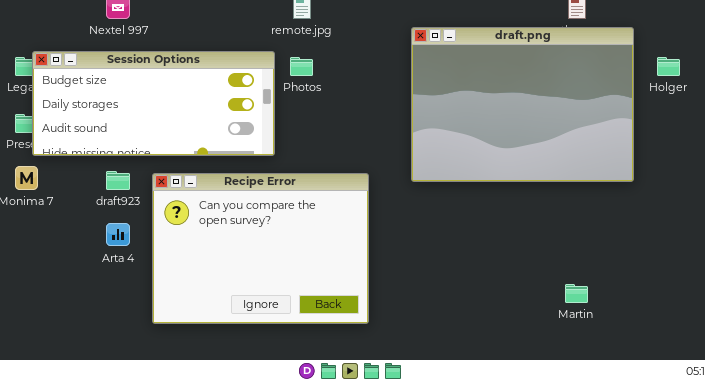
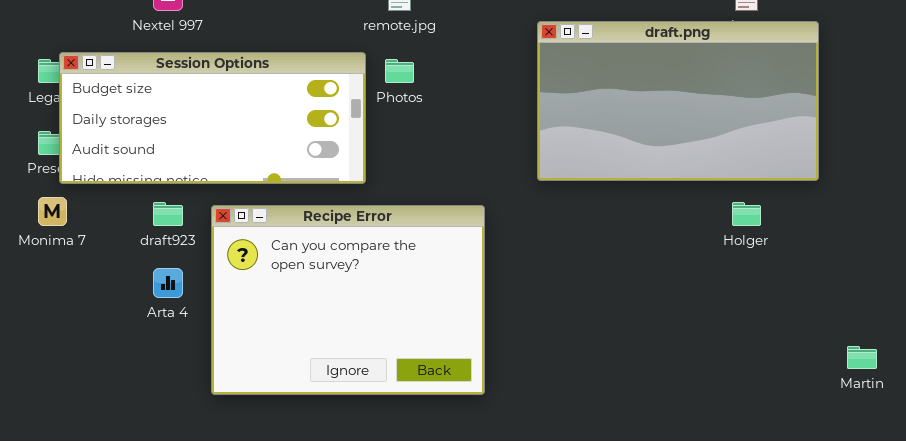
draft.png: [411,27,634,182] -> [537,21,819,181], resized
Holger: [657,57,680,76] -> [732,202,761,226], moved
Martin: [565,284,588,303] -> [847,346,877,369], moved

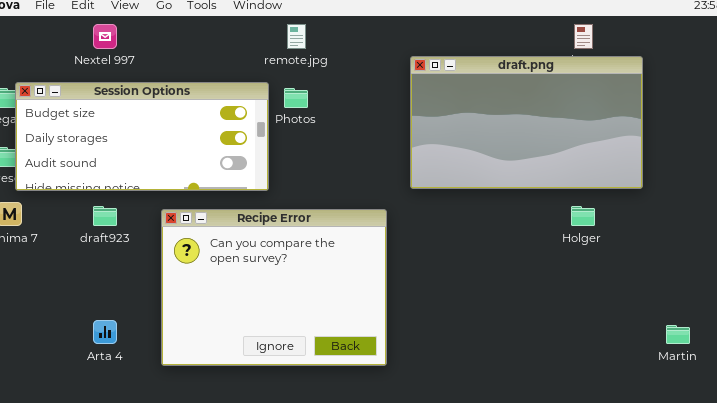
Recipe Error: [211,205,485,395] -> [161,209,387,366], moved
Arta 4: [153,268,183,298] -> [93,320,117,344], moved

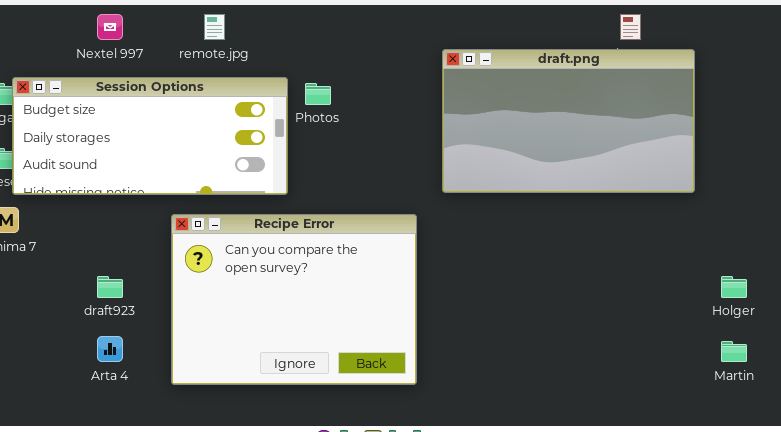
remote.jpg: [287,24,306,49] -> [204,14,225,40], moved
draft923: [93,206,117,226] -> [97,276,123,298], moved
Holger: [571,206,595,226] -> [721,276,747,298], moved

